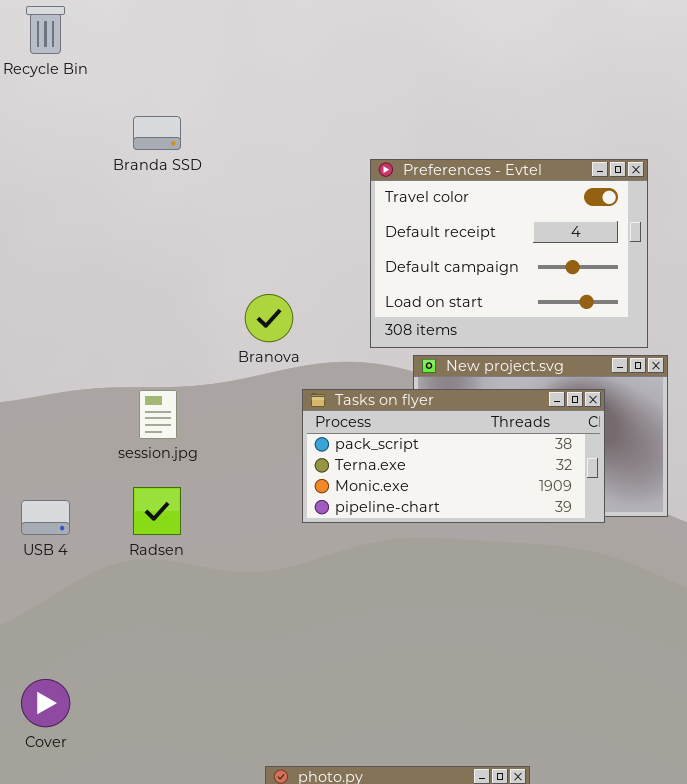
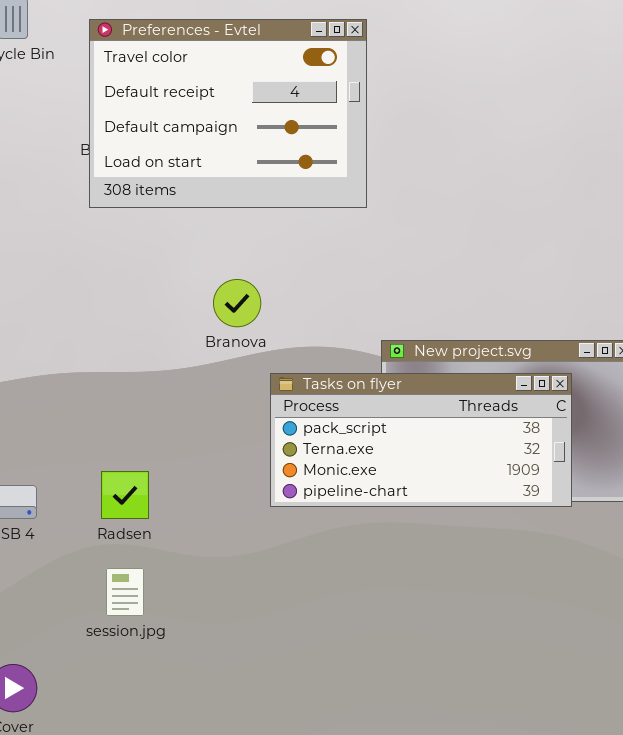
Preferences - Evtel: [370,159,648,348] -> [89,19,367,208], moved
session.jpg: [139,390,177,439] -> [106,568,144,616], moved

